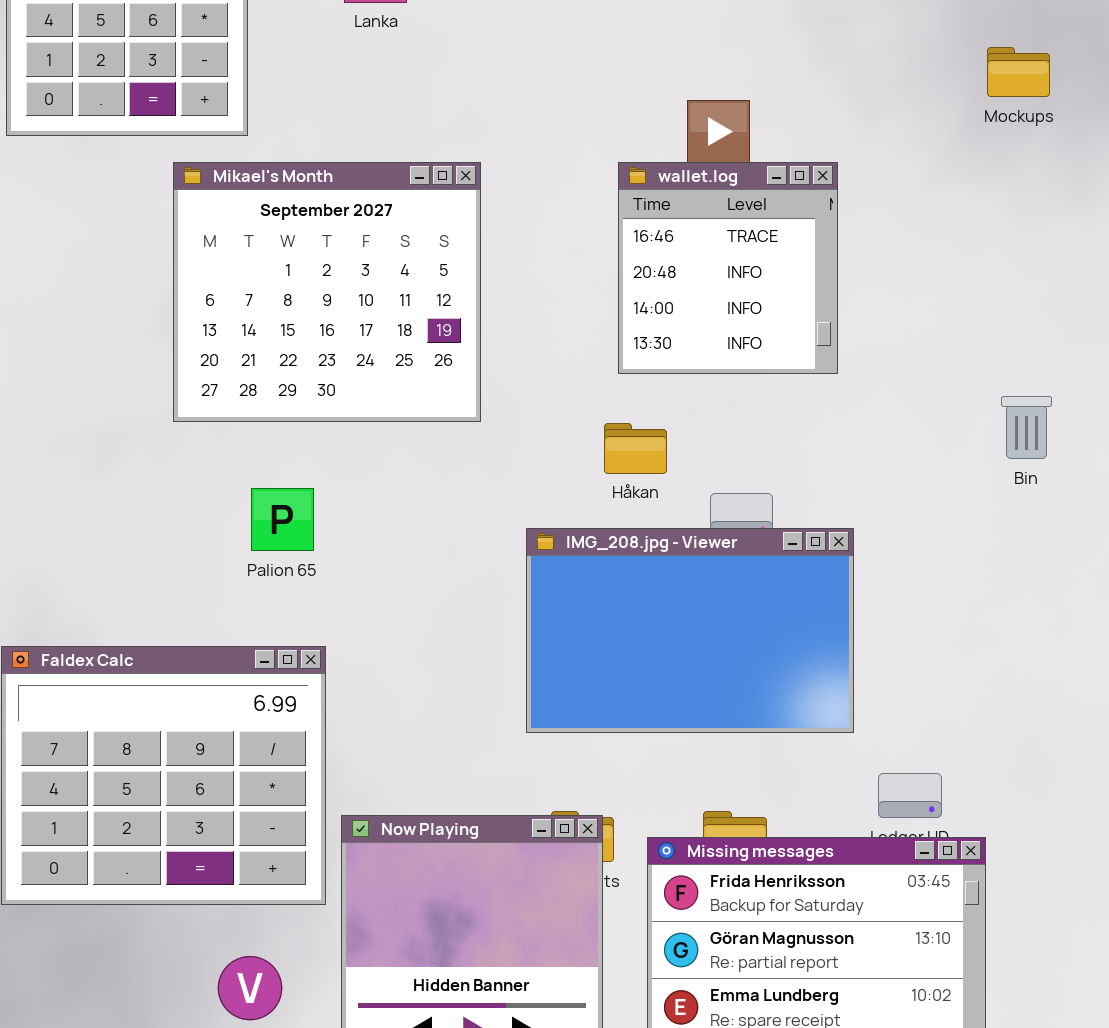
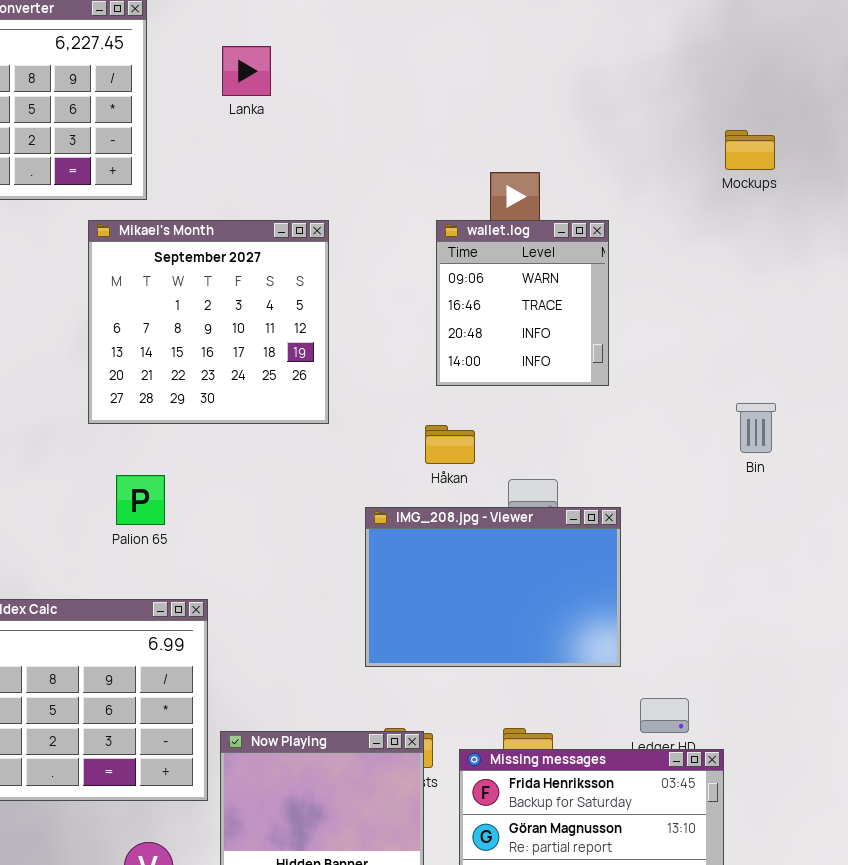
wallet.log: [618,162,838,374] -> [436,220,609,386], scrolled up 1 row
Palion 65: [251,488,314,551] -> [116,475,165,525], moved

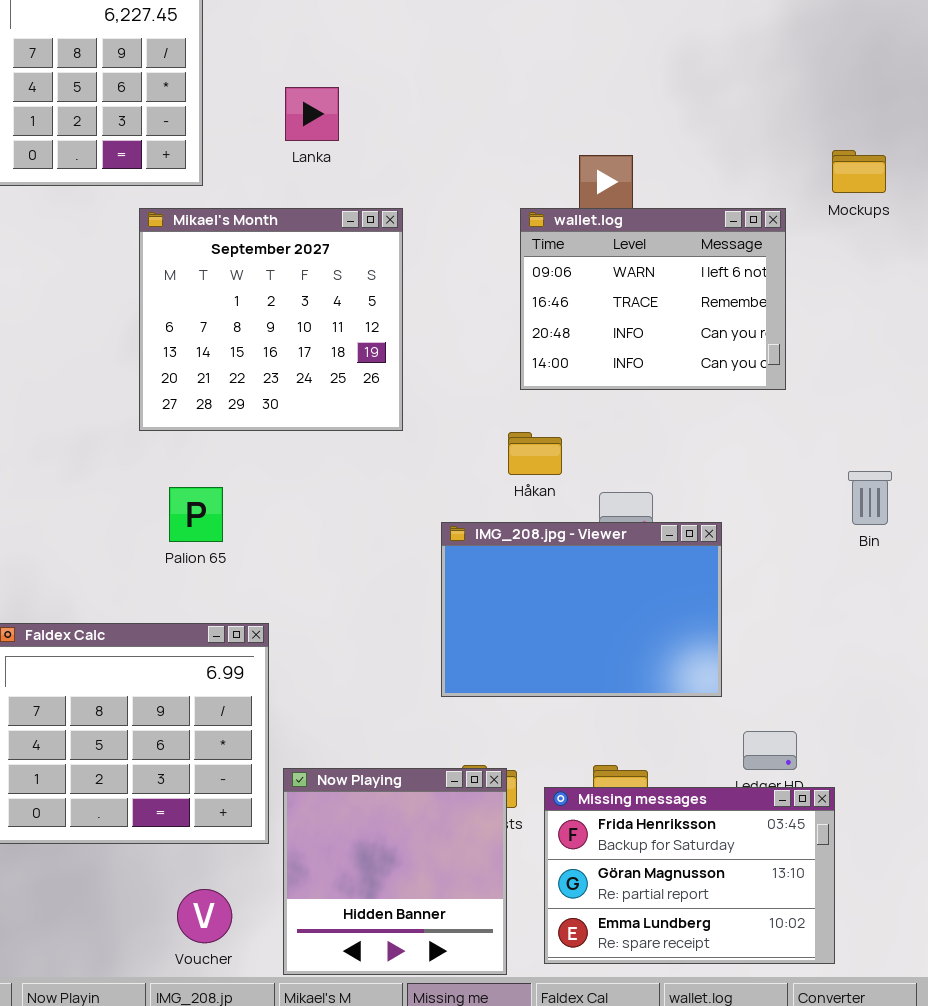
Lanka: [222,46,271,96] -> [285,87,339,141], moved
Mockups: [725,130,775,170] -> [832,150,886,193], moved
wallet.log: [436,220,609,386] -> [520,208,786,390], resized
Bin: [736,403,776,453] -> [848,471,892,525], moved

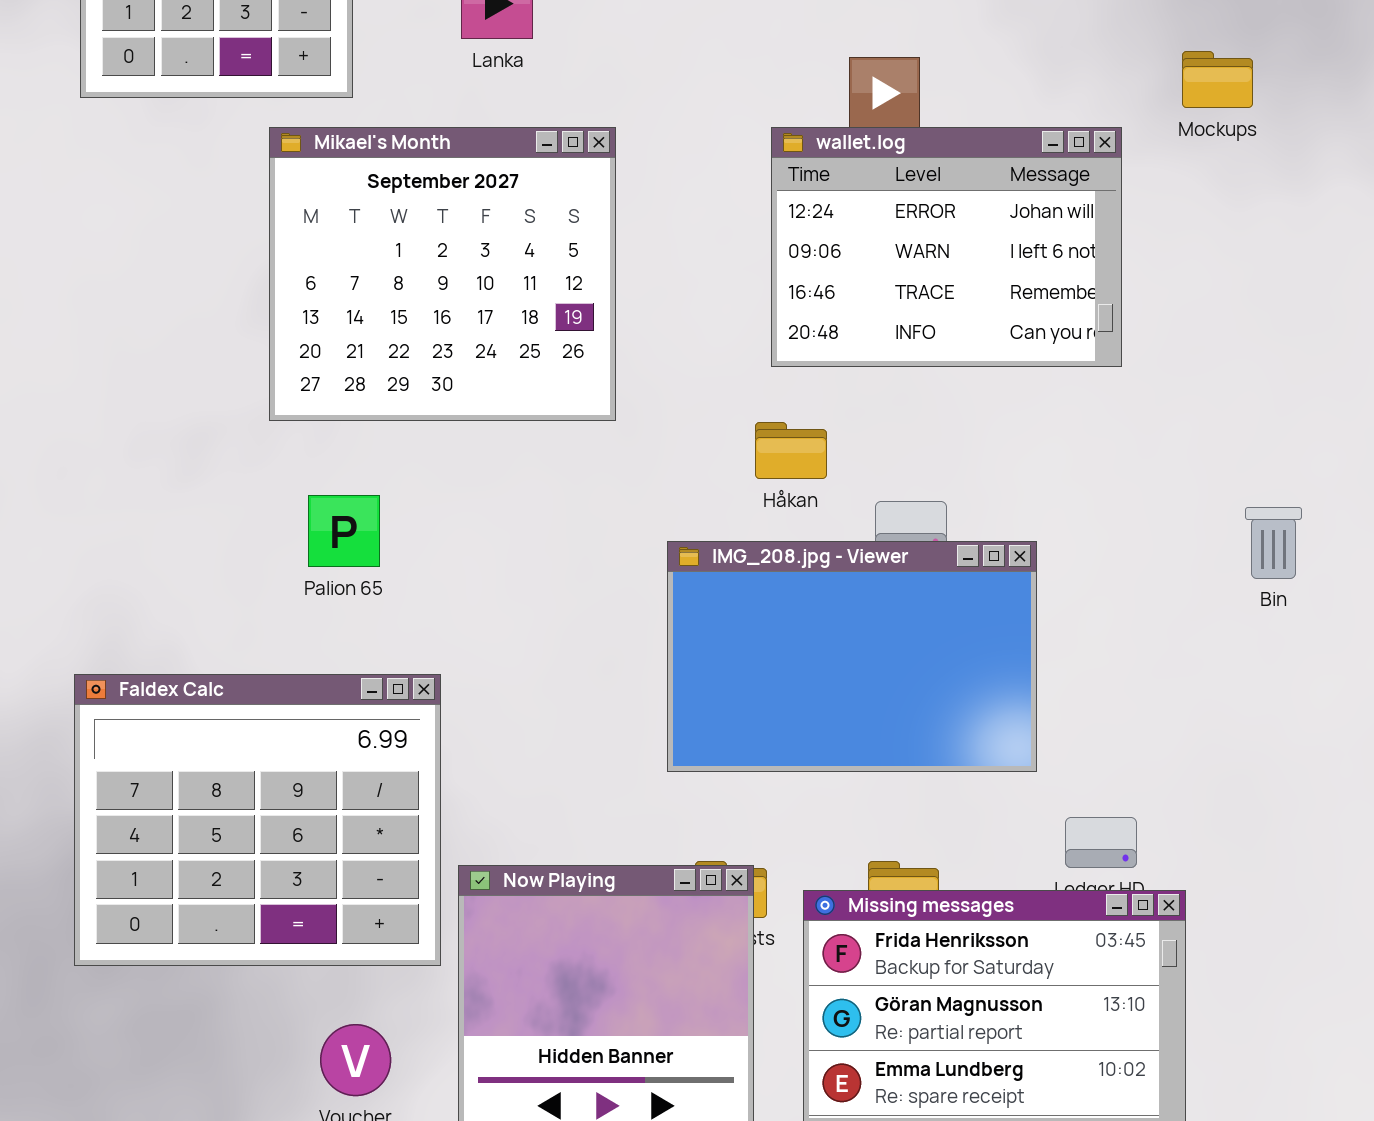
wallet.log: [520,208,786,390] -> [771,127,1122,367], scrolled up 1 row
Bin: [848,471,892,525] -> [1245,507,1302,579], moved

